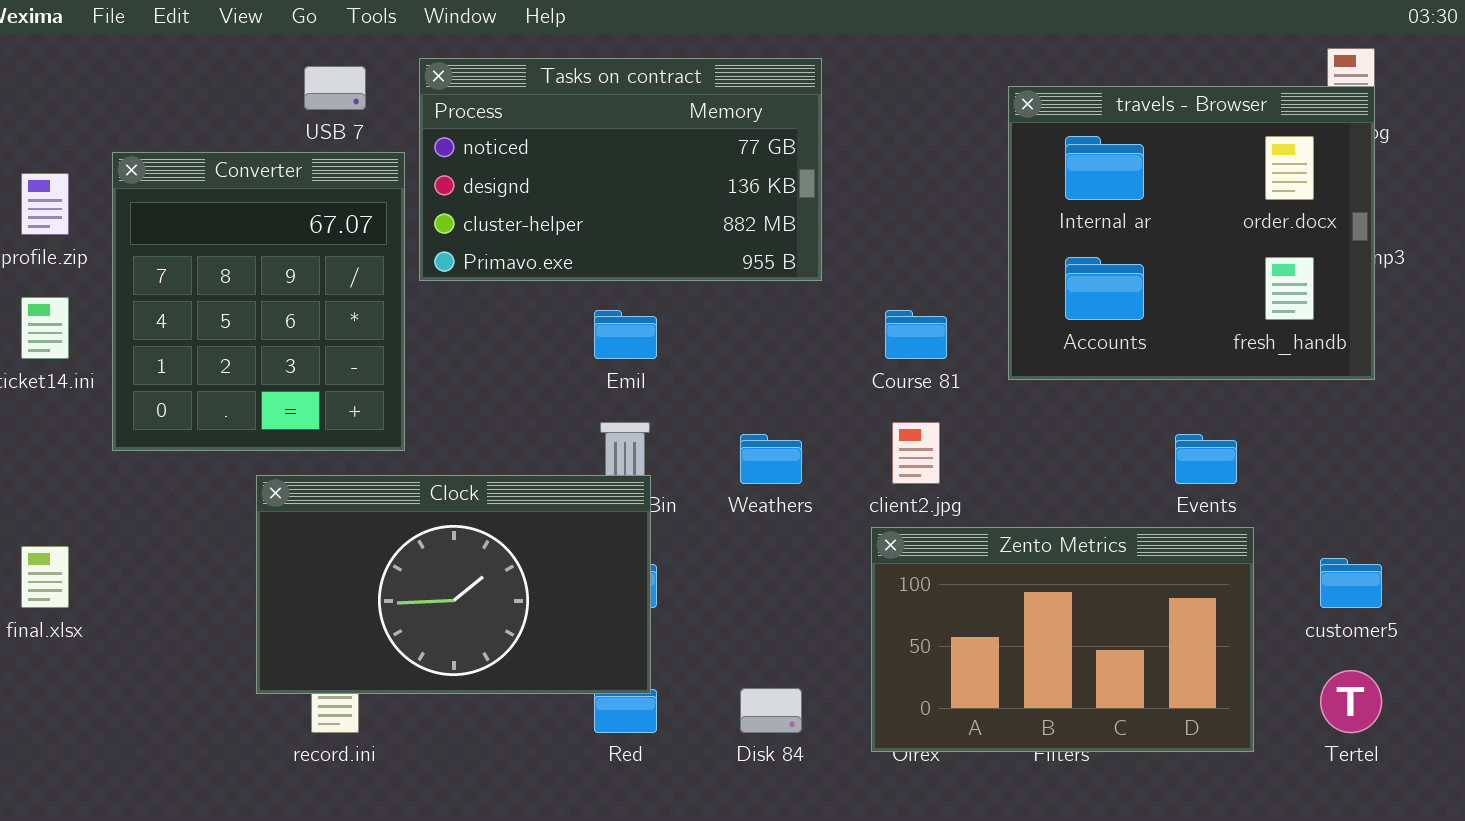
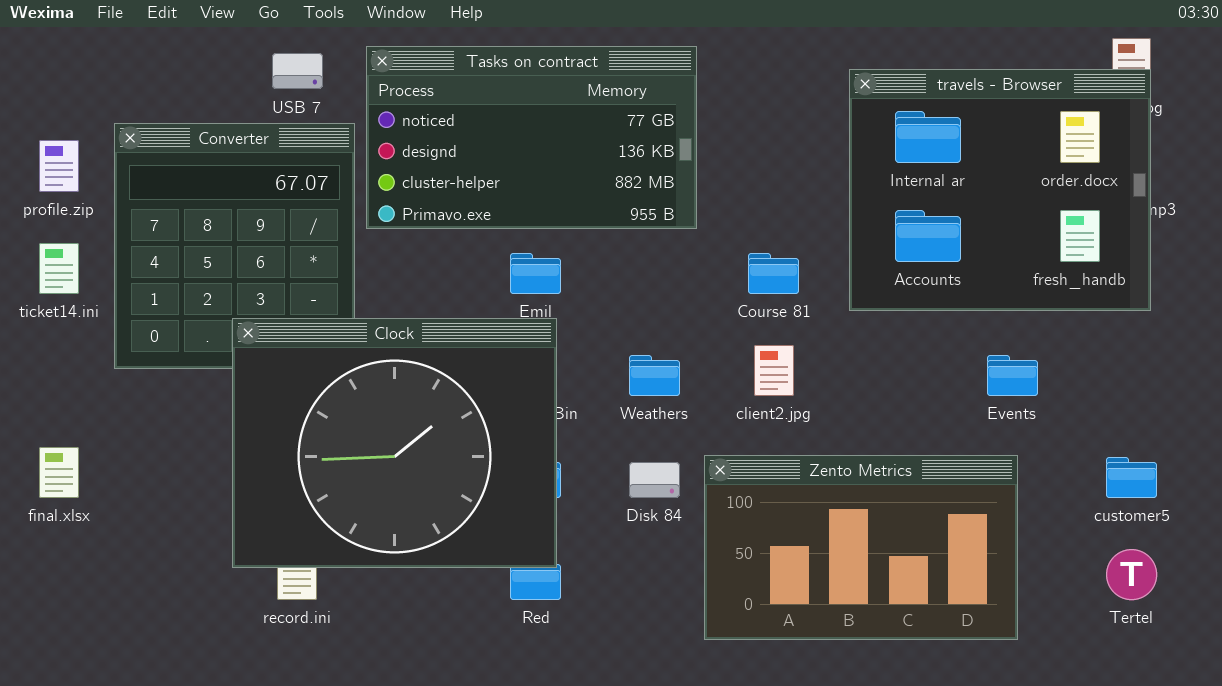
Clock: [256,475,651,694] -> [232,318,557,568], resized
Zento Metrics: [871,527,1254,752] -> [704,455,1018,640], moved
Disk 84: [740,688,802,733] -> [629,462,680,498], moved

